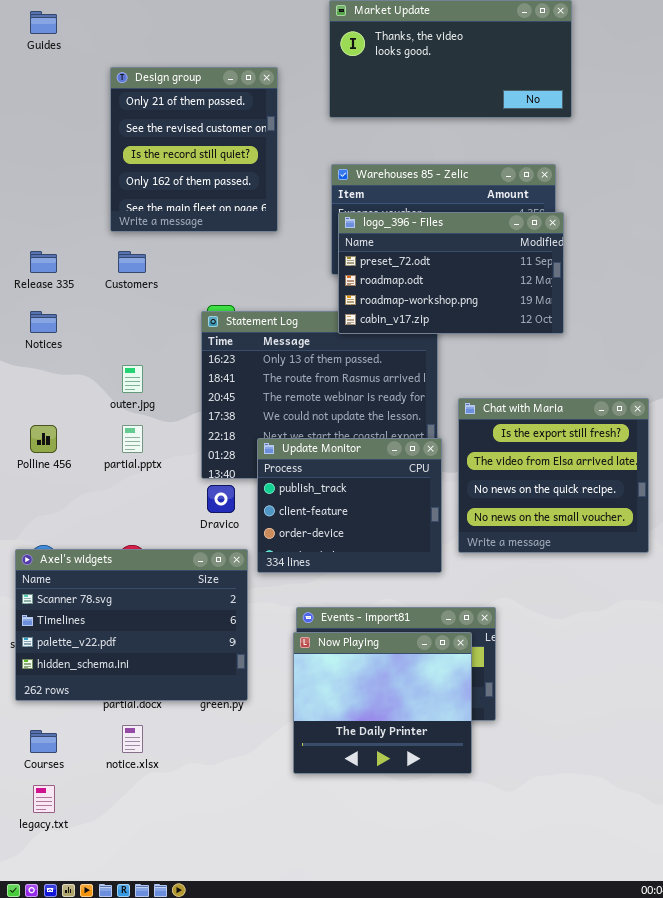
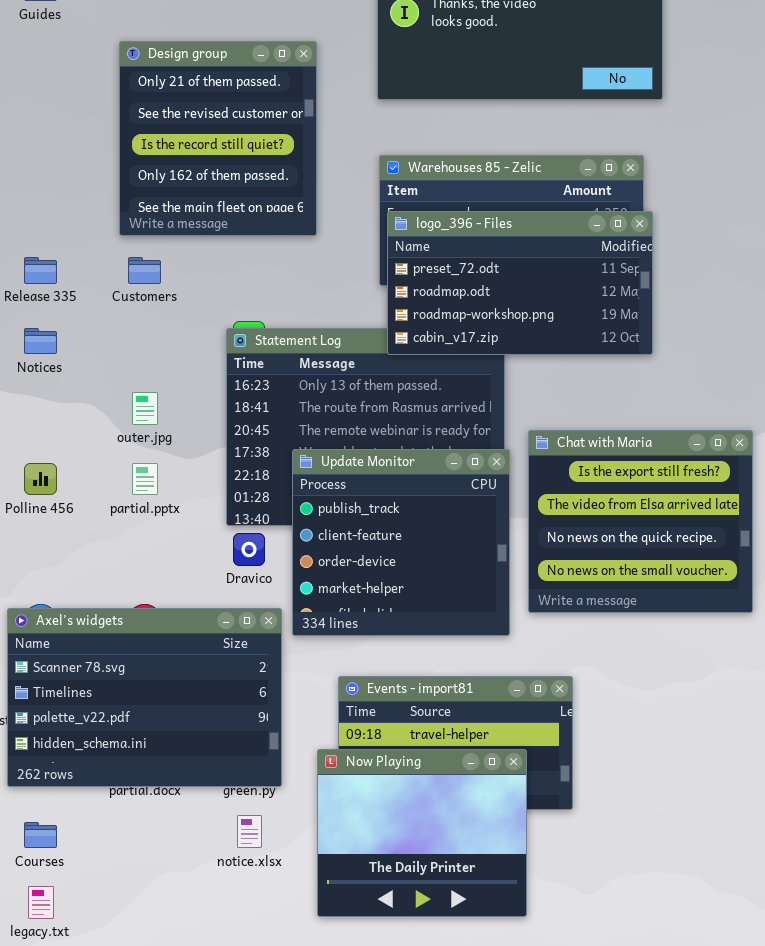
Update Monitor: [257,438,442,573] -> [292,449,510,636], resized
Now Playing: [293,632,472,774] -> [317,749,527,917], moved
notice.xlsx: [122,725,143,753] -> [237,815,262,848], moved

